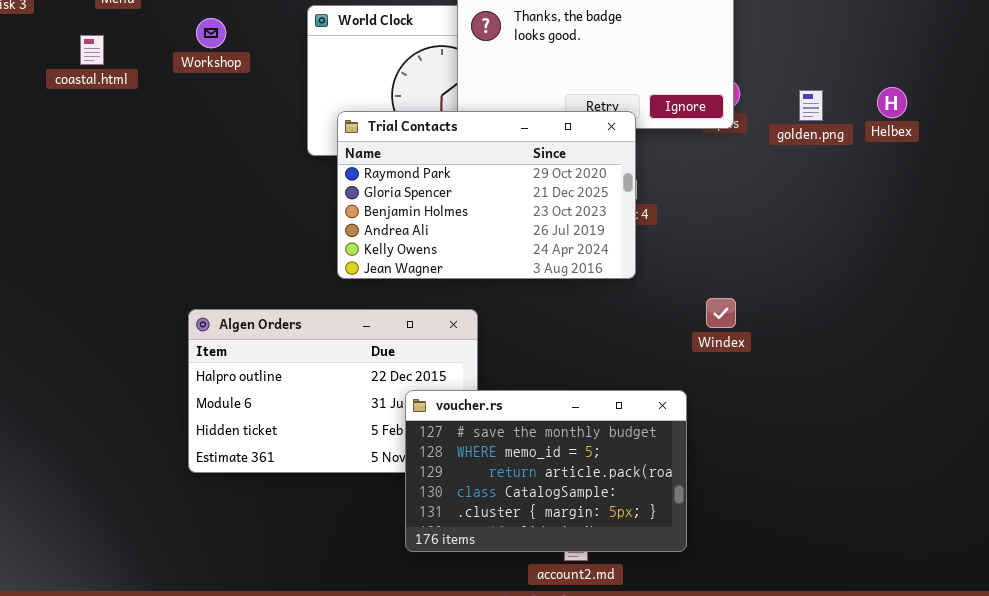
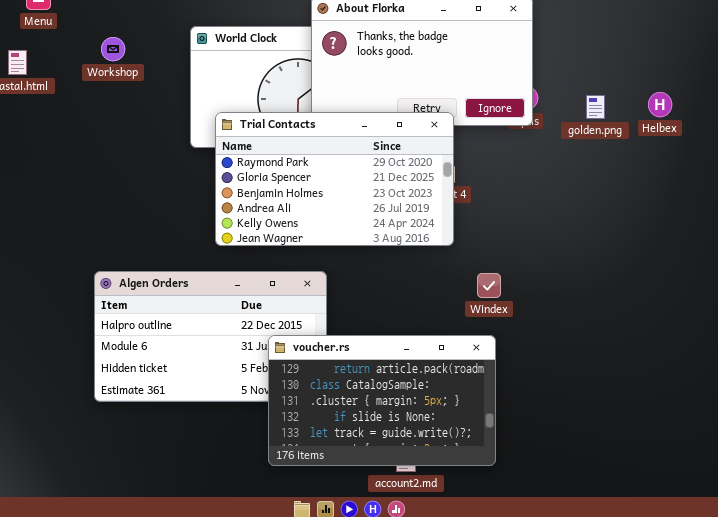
Windex: [706,298,736,328] -> [477,273,501,298], moved
voucher.rs: [405,390,687,552] -> [268,335,496,466], scrolled down 2 rows

